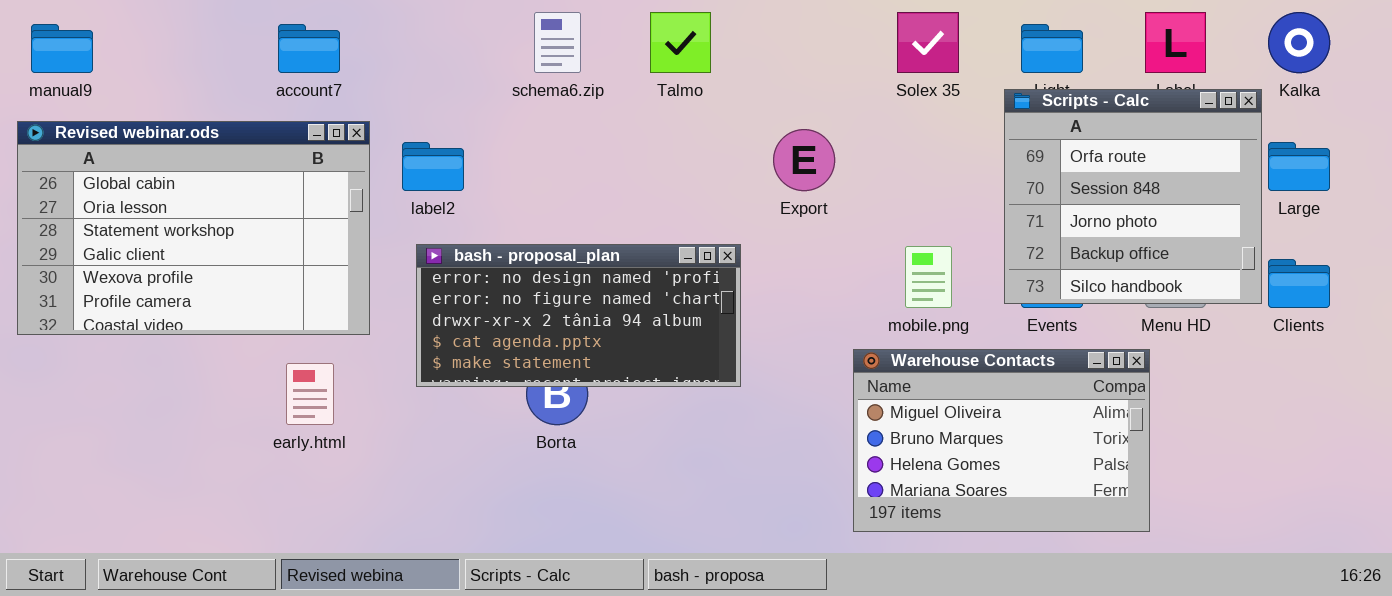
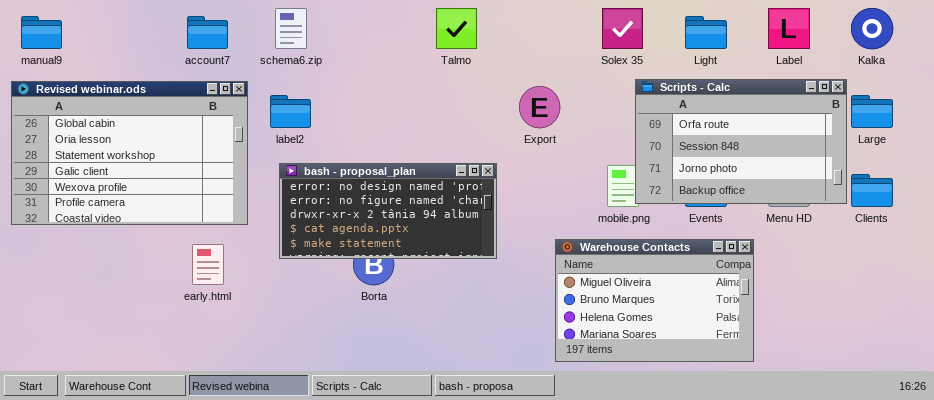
schema6.zip: [534,12,581,73] -> [275,8,307,49], moved
Scripts - Calc: [1004,89,1262,304] -> [635,79,847,204], resized
Warehouse Contacts: [853,349,1150,532] -> [555,239,754,362], moved

